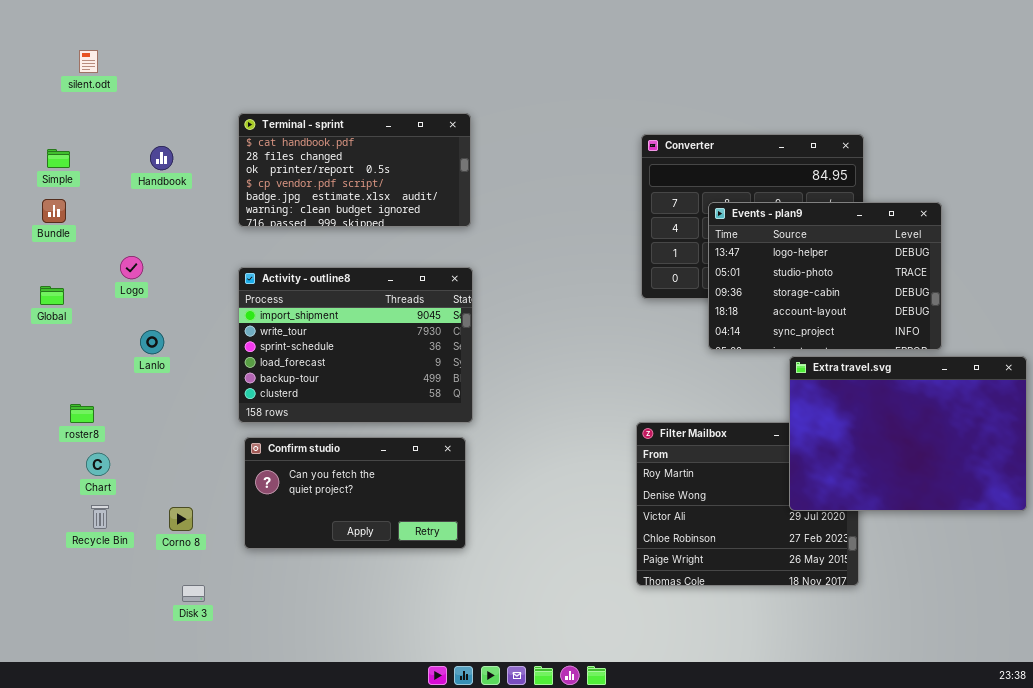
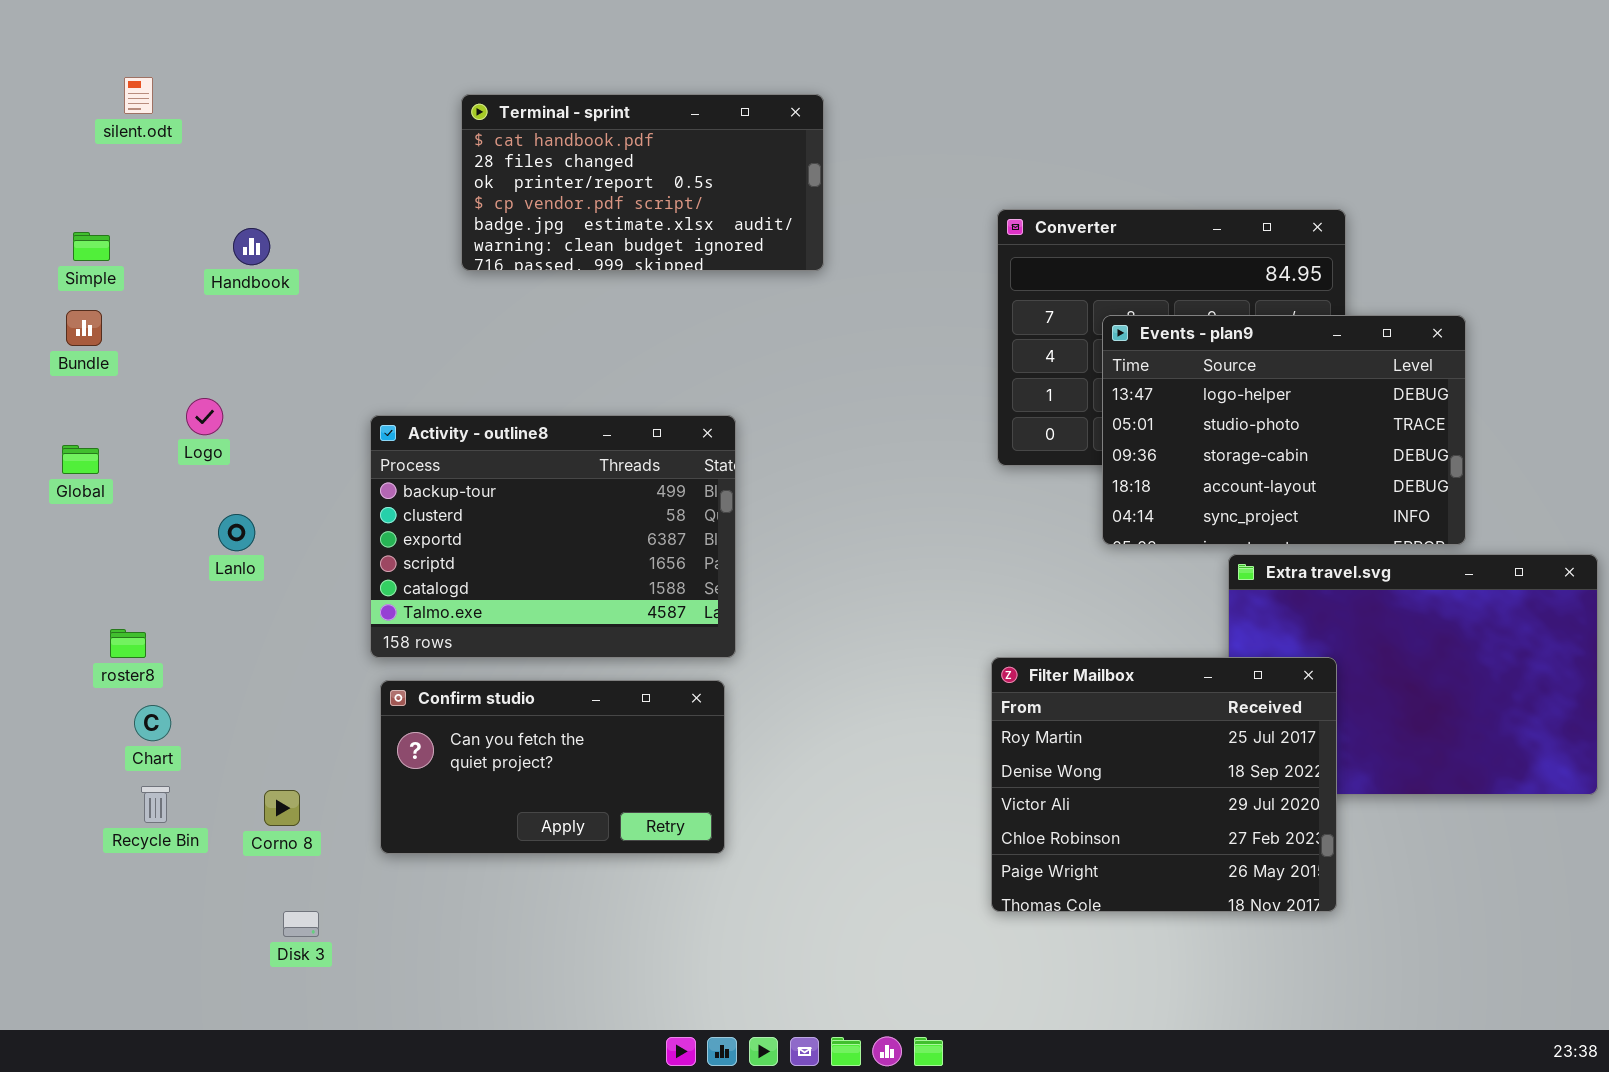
Terminal - sprint: [238,113,471,227] -> [461,94,824,271], moved
Activity - outline8: [238,267,473,423] -> [370,415,736,658], scrolled down 4 rows
Filter Mailbox: [636,422,859,586] -> [991,657,1337,912], raised

